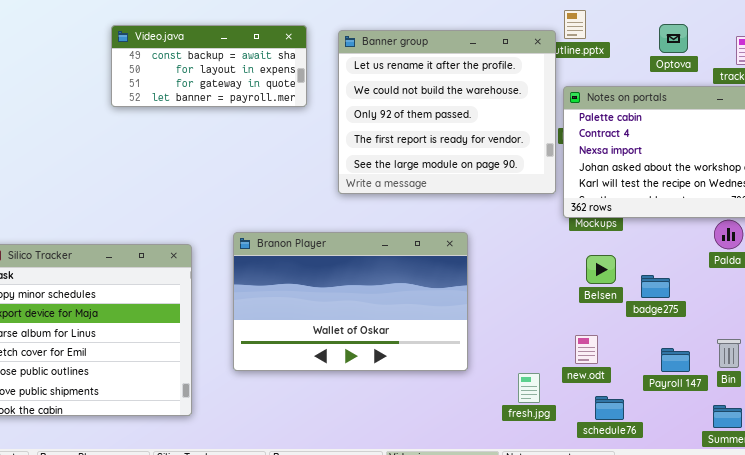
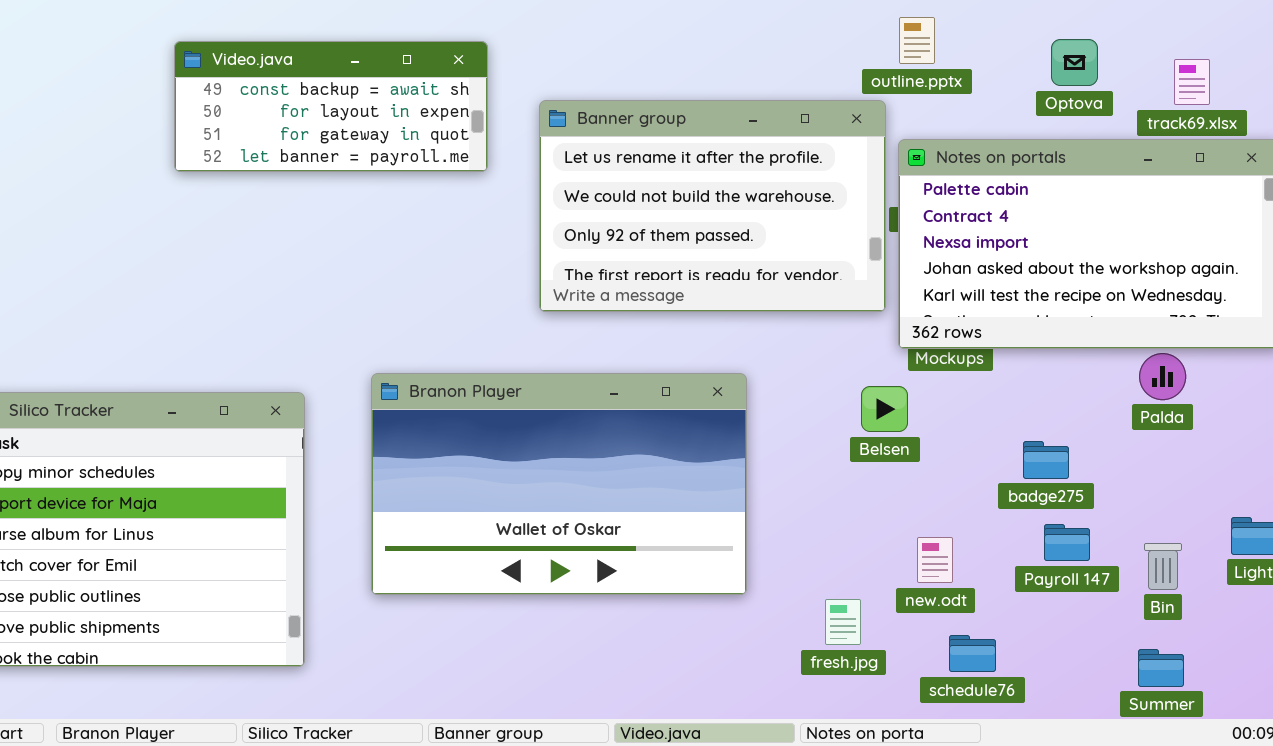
Banner group: [338,30,556,194] -> [539,100,886,312], resized
Belsen: [586,255,616,284] -> [861,386,908,432], moved
Payroll 147: [661,348,690,372] -> [1044,524,1090,561], moved

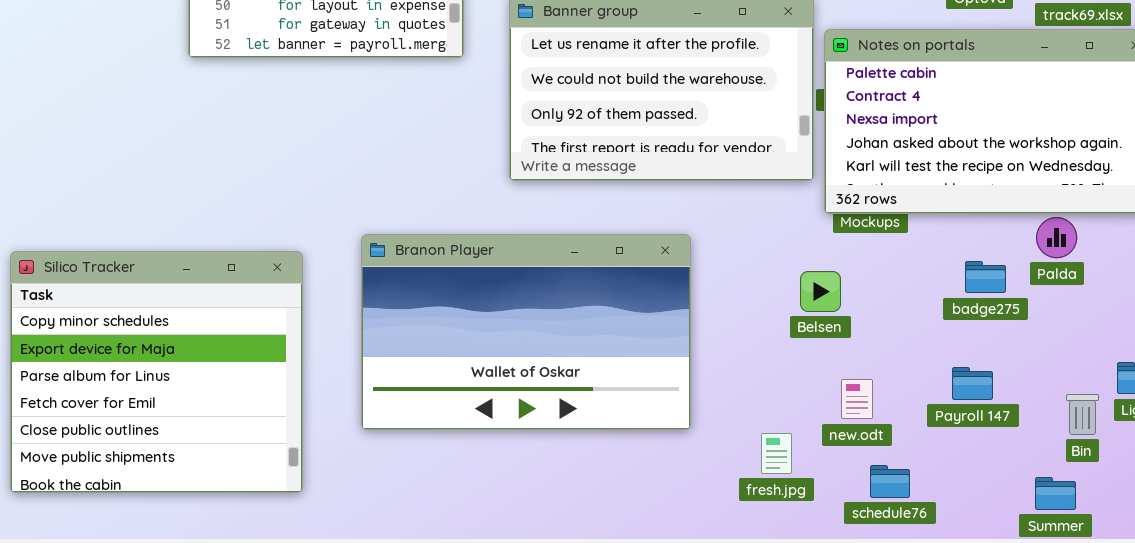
Belsen: [861,386,908,432] -> [800,271,841,312], moved
badge275: [1023,441,1069,479] -> [965,261,1006,293], moved
Bin: [1144,543,1182,590] -> [1066,394,1099,435], moved

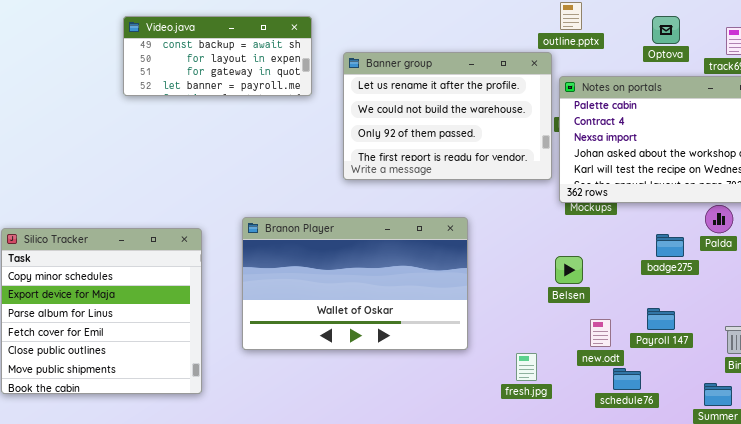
Belsen: [800,271,841,312] -> [555,256,583,284], moved
new.odt: [841,379,873,419] -> [590,319,611,347], moved
schedule76: [870,465,910,498] -> [613,368,641,390], moved

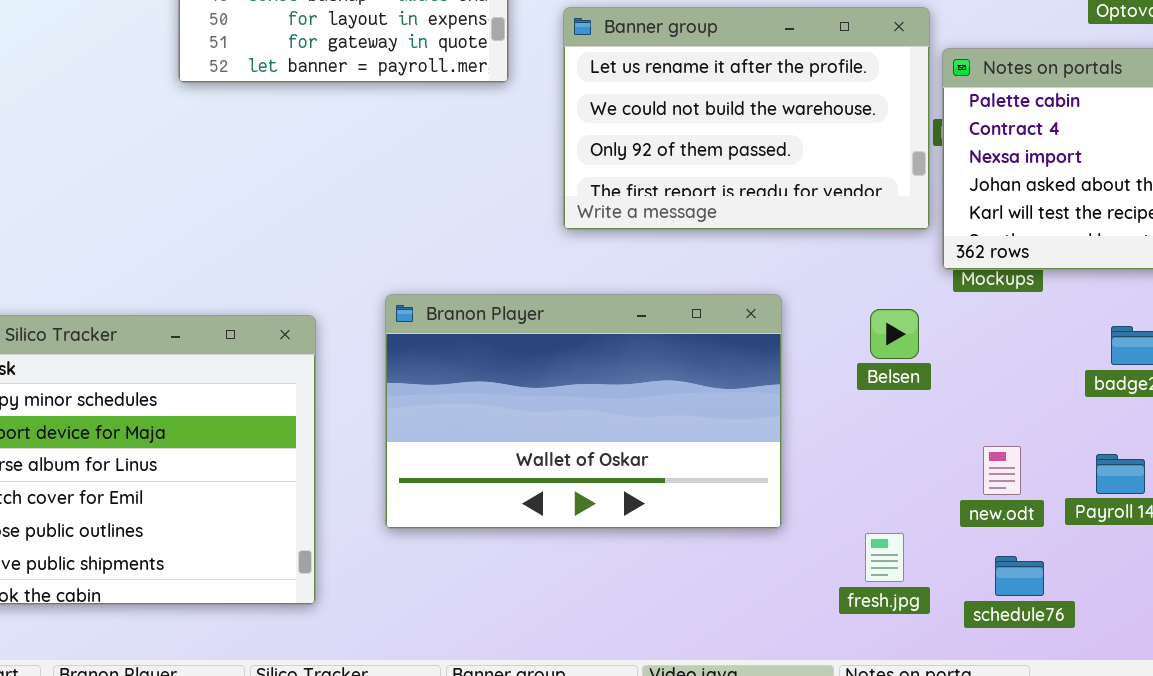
Belsen: [555,256,583,284] -> [870,309,919,359], moved
new.odt: [590,319,611,347] -> [983,446,1021,495], moved
schedule76: [613,368,641,390] -> [995,556,1044,596], moved

